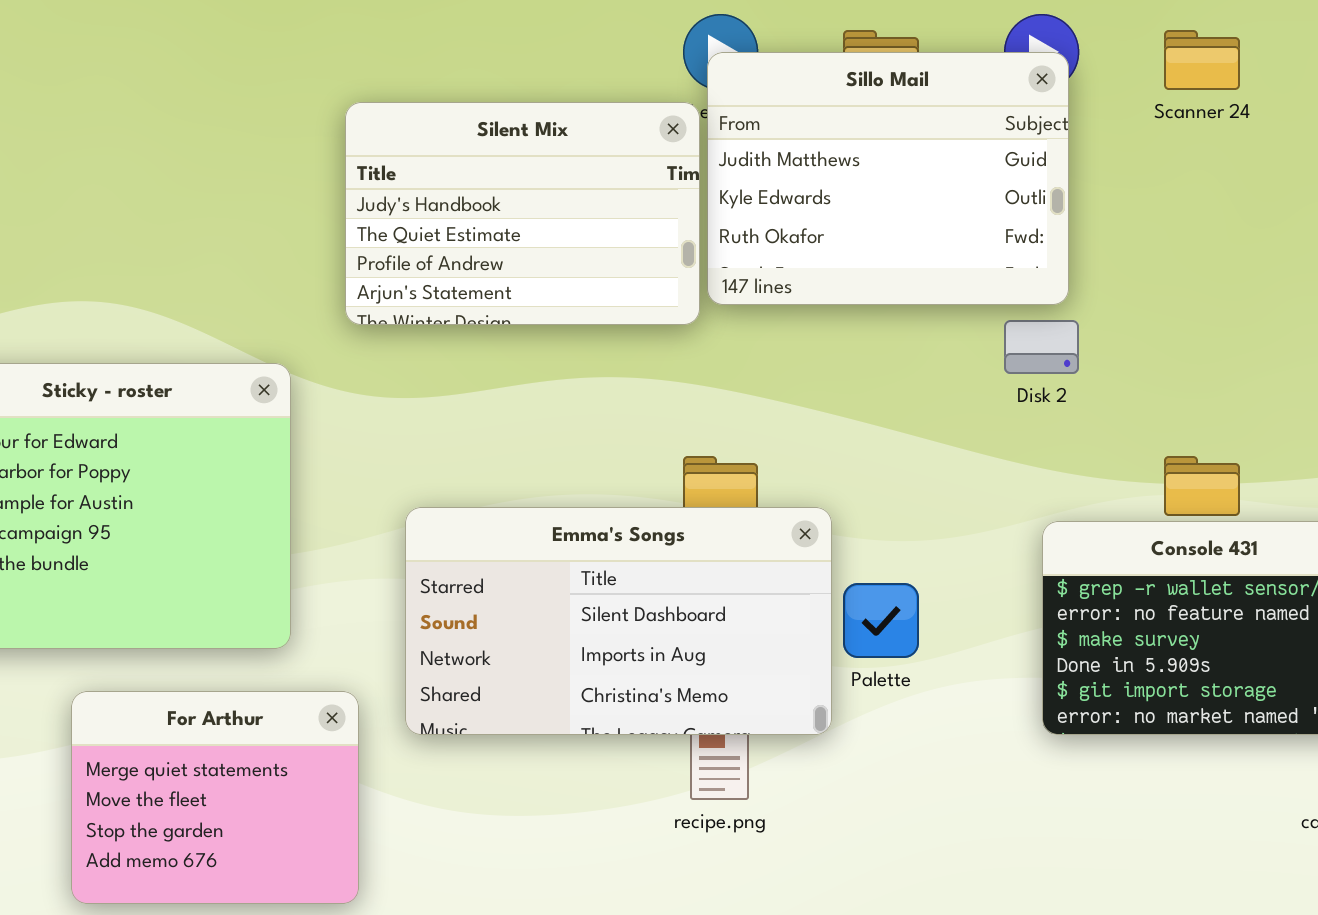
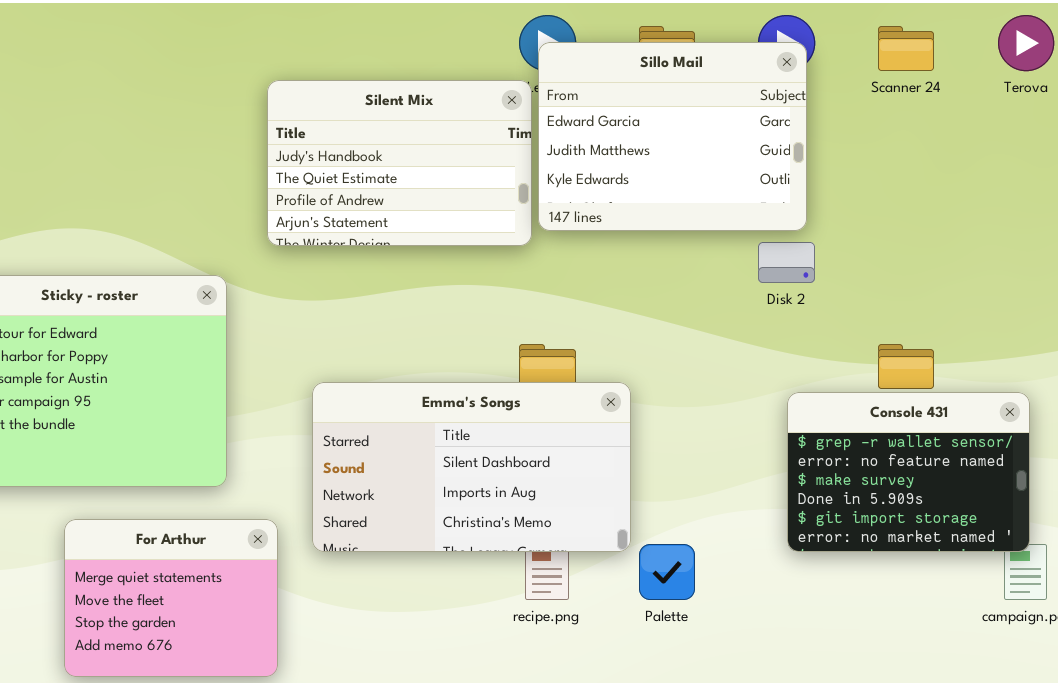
Sillo Mail: [707,52,1069,305] -> [538,42,807,231], scrolled up 1 row
Palette: [843,583,919,658] -> [639,544,695,600], moved

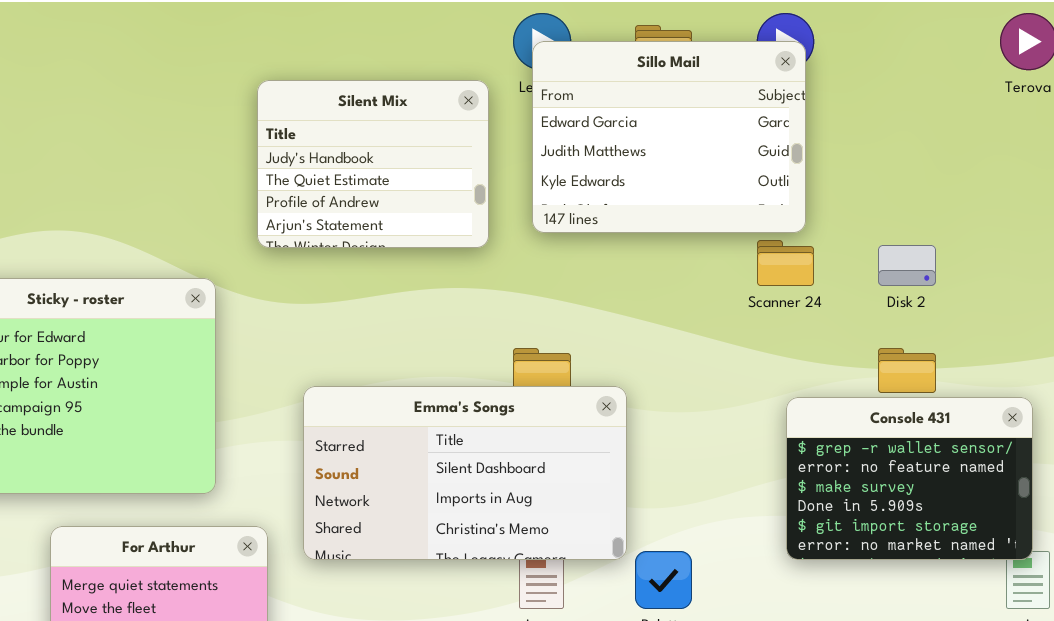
Scanner 24: [878,26,934,71] -> [757,240,814,286], moved
Silent Mix: [267,80,532,246] -> [257,80,489,248], resized
Disk 2: [758,242,815,283] -> [878,245,936,286], moved

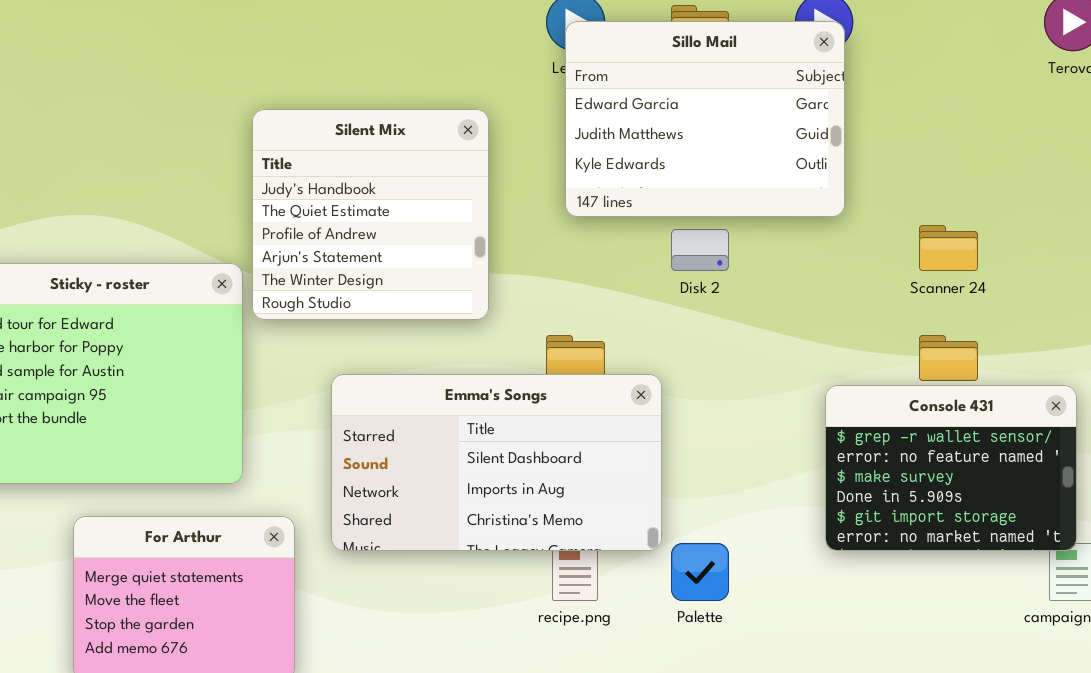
Silent Mix: [257,80,489,248] -> [252,109,489,320], moved, resized
Scanner 24: [757,240,814,286] -> [919,225,978,271], moved
Disk 2: [878,245,936,286] -> [671,229,729,271], moved

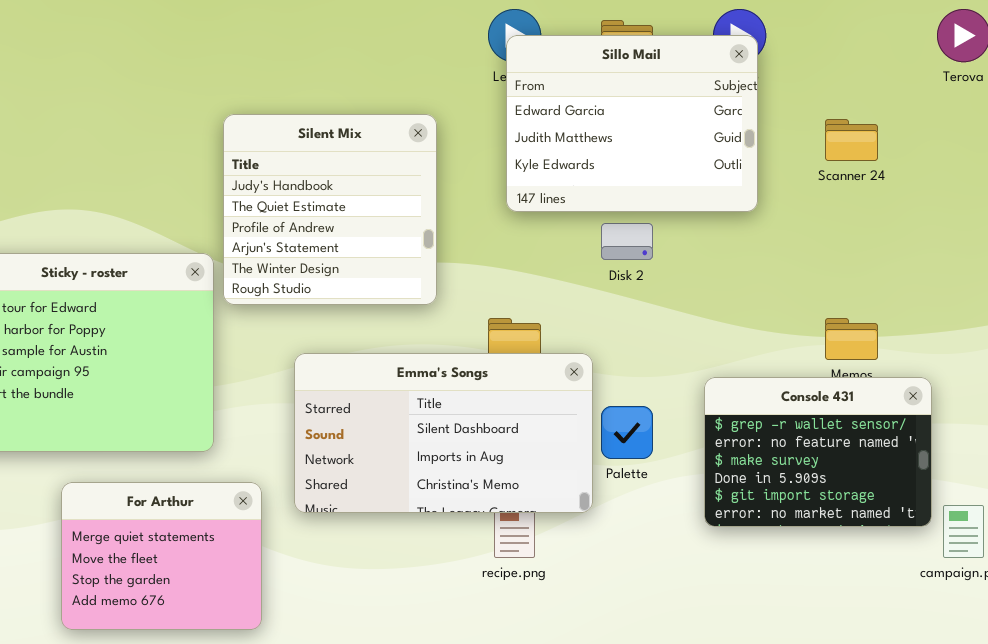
Scanner 24: [919,225,978,271] -> [825,119,878,161], moved
Console 431: [825,385,1077,551] -> [704,377,932,527], moved
Palette: [671,543,729,601] -> [601,406,653,459], moved

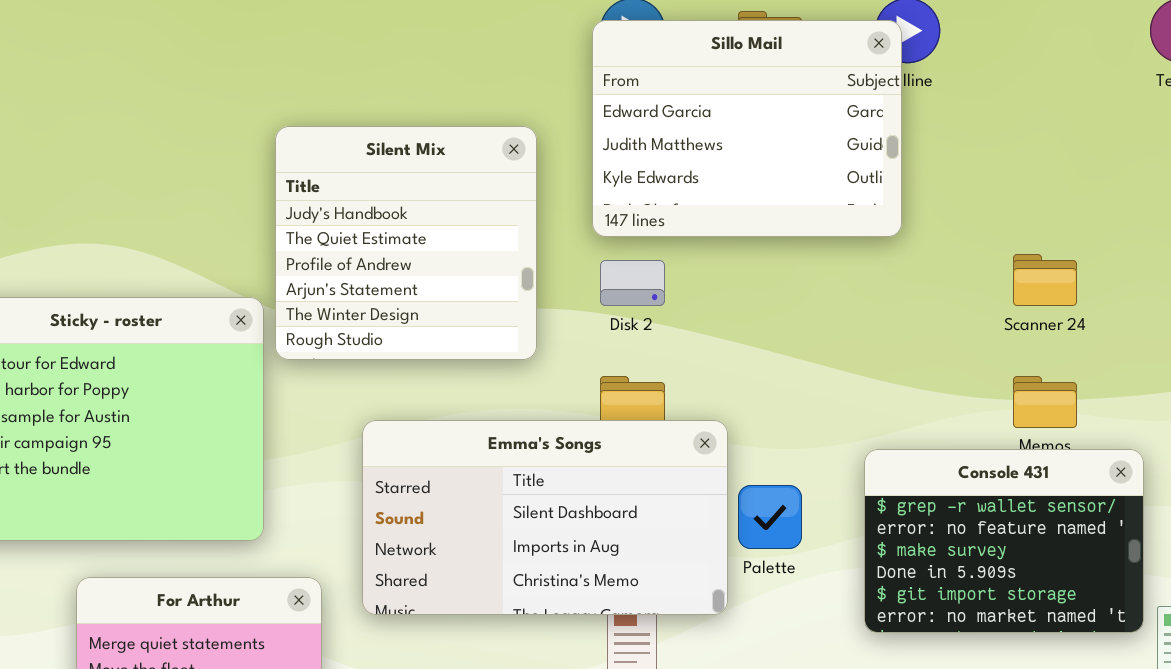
Sillo Mail: [506,35,758,212] -> [592,20,902,237], moved
Scanner 24: [825,119,878,161] -> [1013,254,1077,306], moved
Disk 2: [601,223,653,260] -> [600,260,665,306], moved

